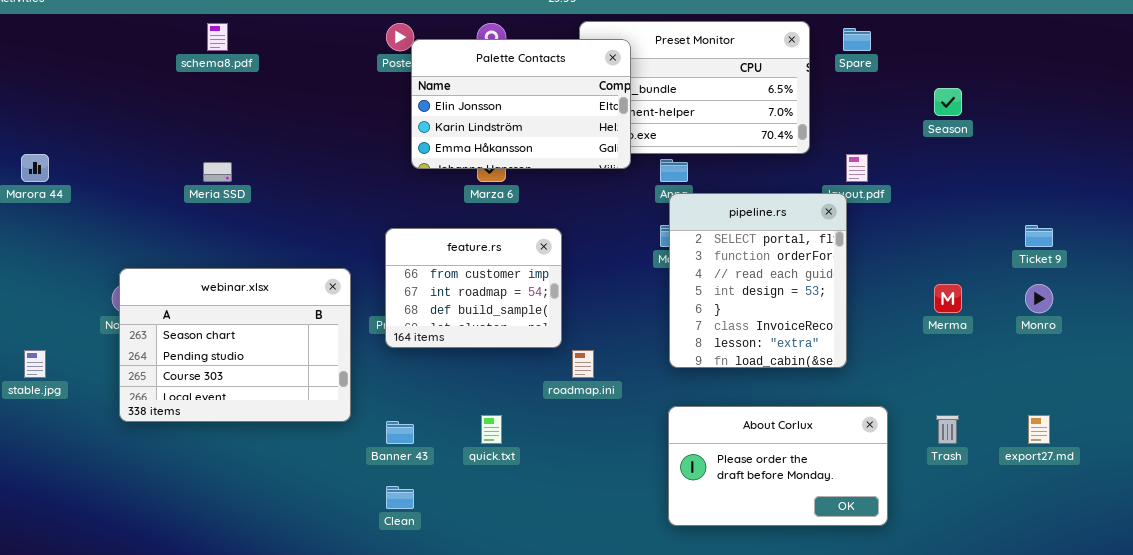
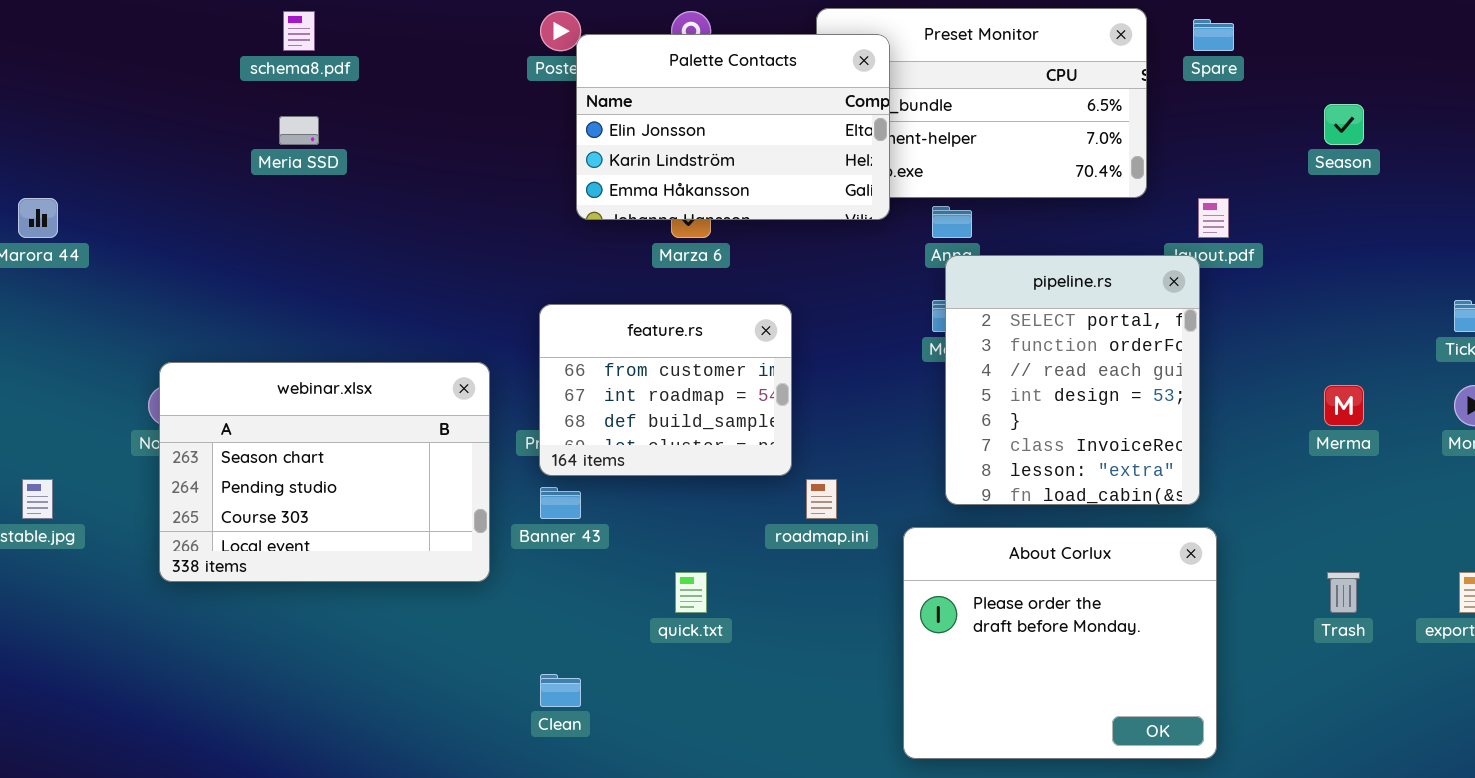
Meria SSD: [203,162,232,182] -> [279,116,319,145], moved
About Corlux: [668,406,888,526] -> [903,527,1217,759], moved, resized
Banner 43: [386,421,414,444] -> [540,487,581,519], moved

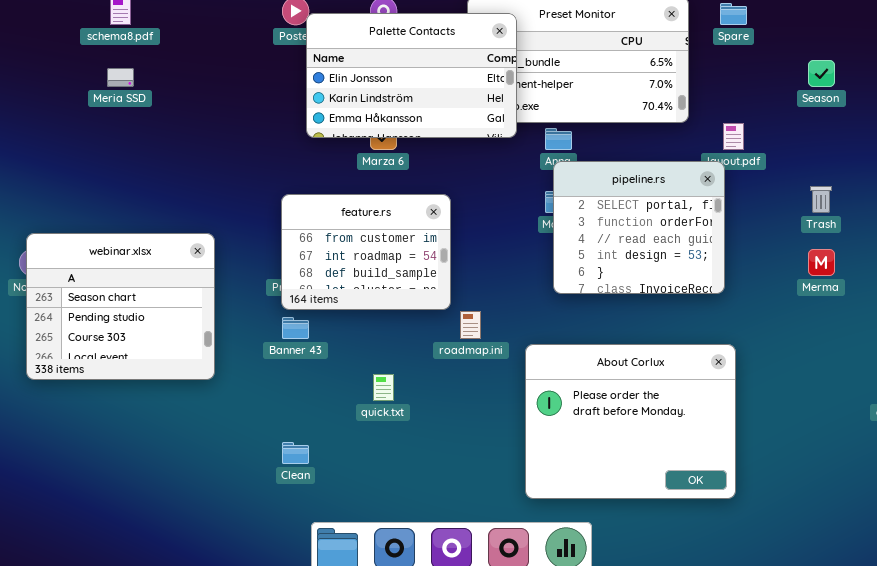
pipeline.rs: [945,255,1200,505] -> [553,161,725,294], resized
webinar.xlsx: [159,362,490,582] -> [26,233,215,380], resized
Trash: [1327,572,1360,613] -> [810,186,832,213], moved

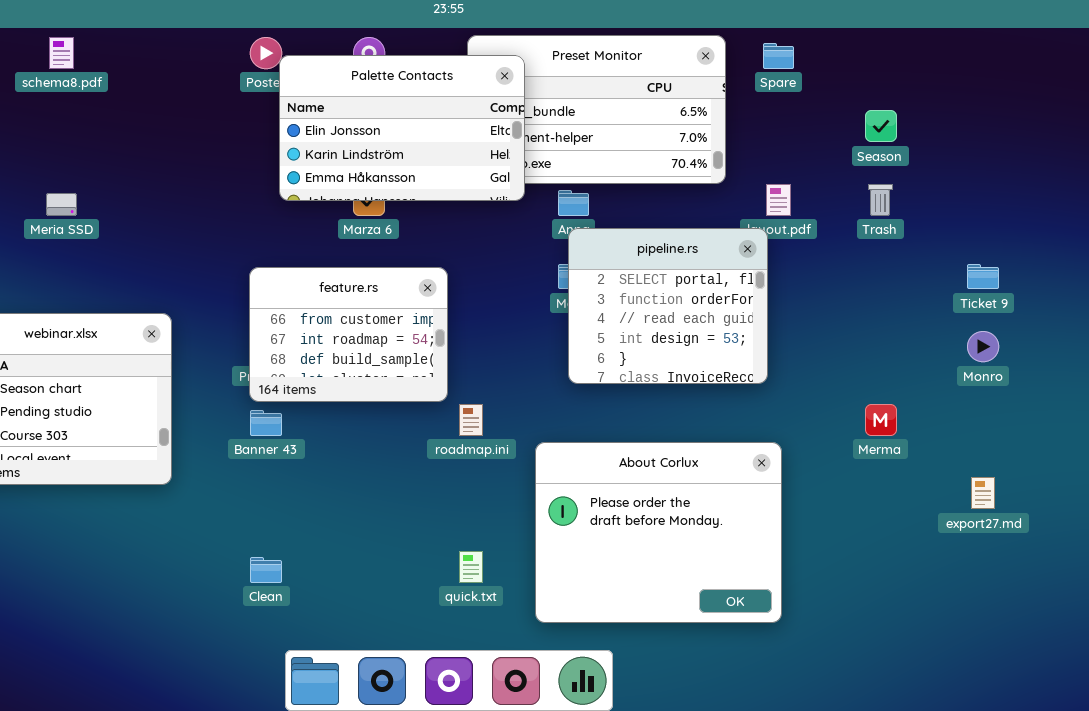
Meria SSD: [107,68,134,87] -> [46,193,77,216], moved
Trash: [810,186,832,213] -> [868,184,893,216], moved
Merma: [808,249,835,276] -> [865,404,897,436], moved
quick.txt: [373,374,394,401] -> [459,551,483,583], moved

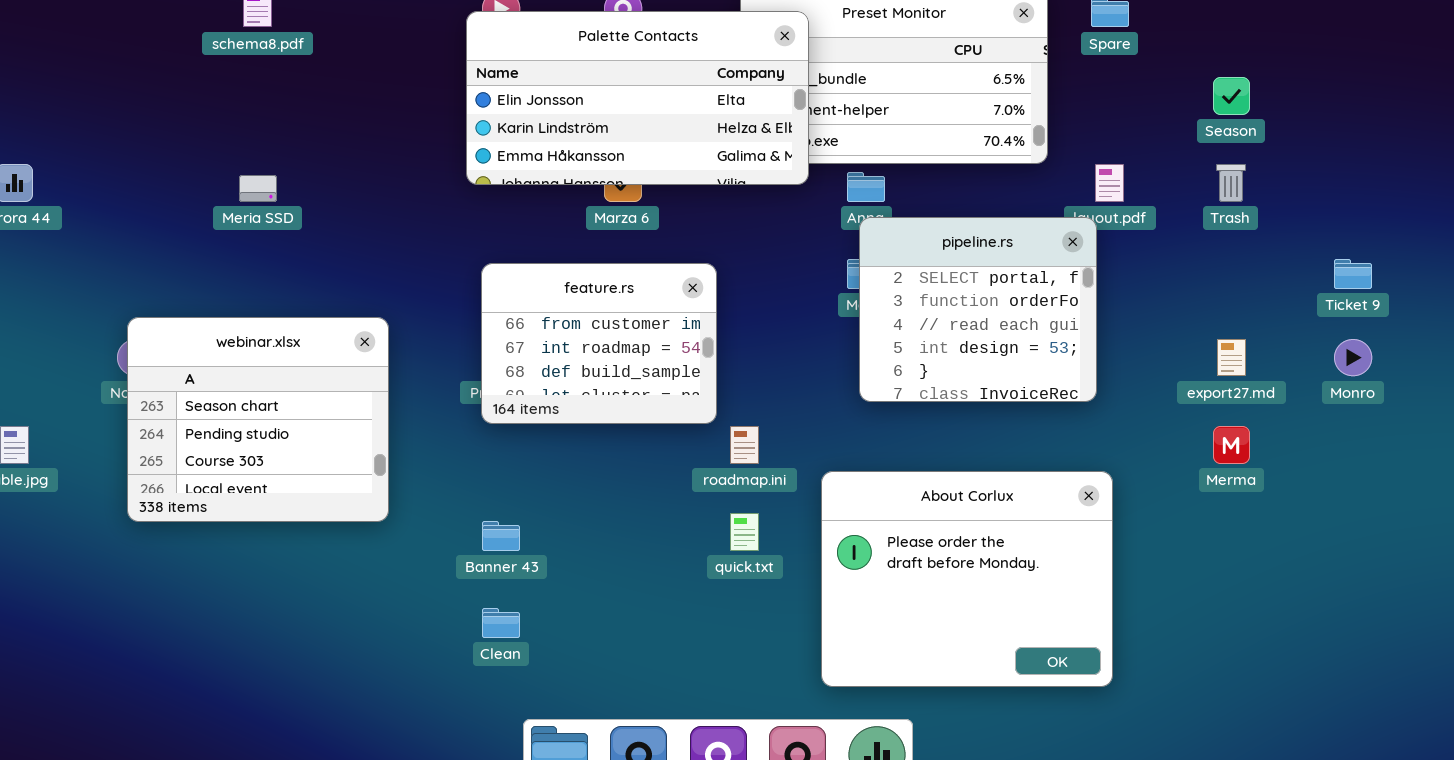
Palette Contacts: [279,55,525,201] -> [466,11,809,185], resized
Banner 43: [250,410,282,436] -> [482,521,520,551], moved
export27.md: [971,477,995,509] -> [1217,339,1246,376], moved
quick.txt: [459,551,483,583] -> [730,513,759,551], moved

